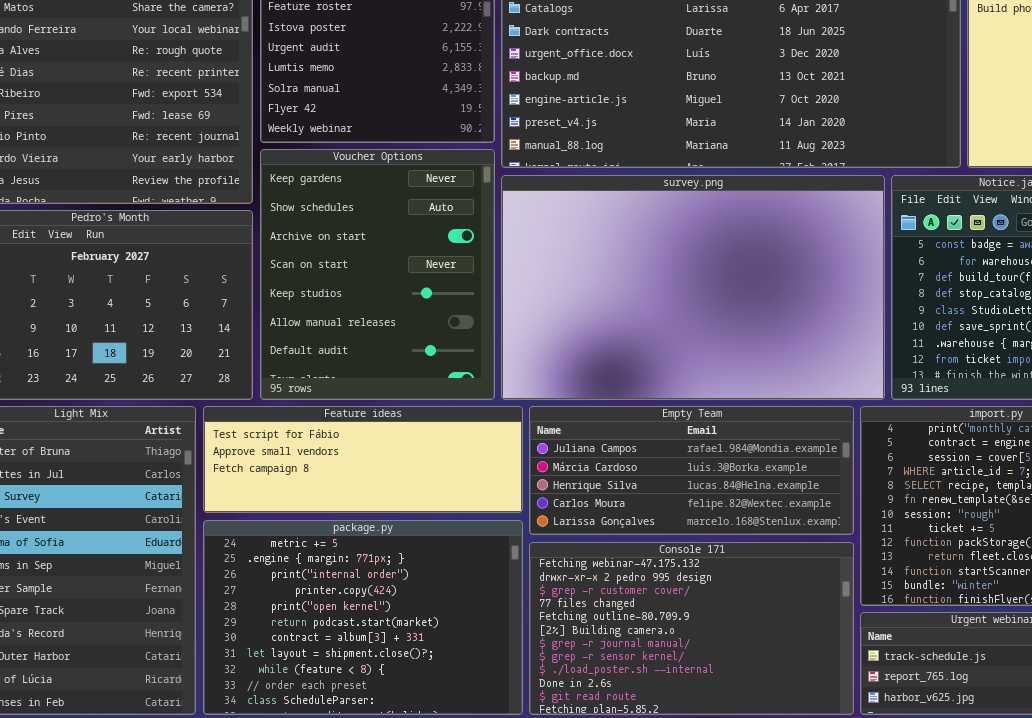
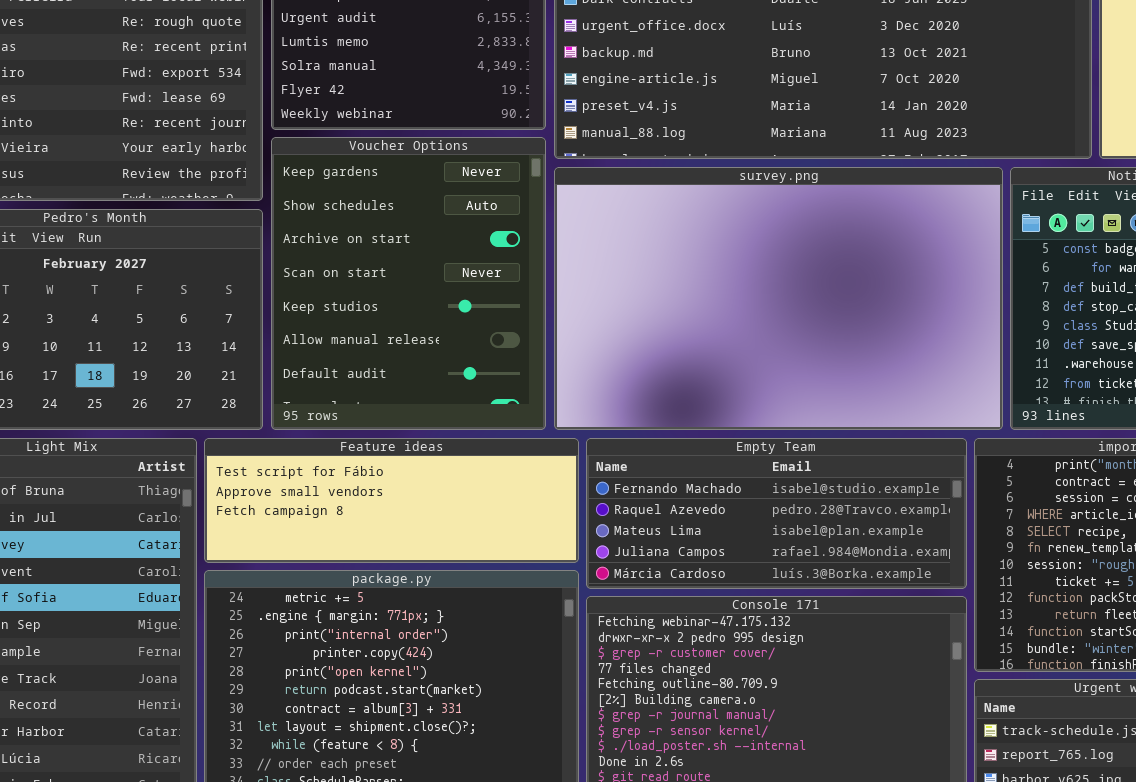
Empty Team: [529,406,854,535] -> [586,438,967,589], scrolled up 3 rows

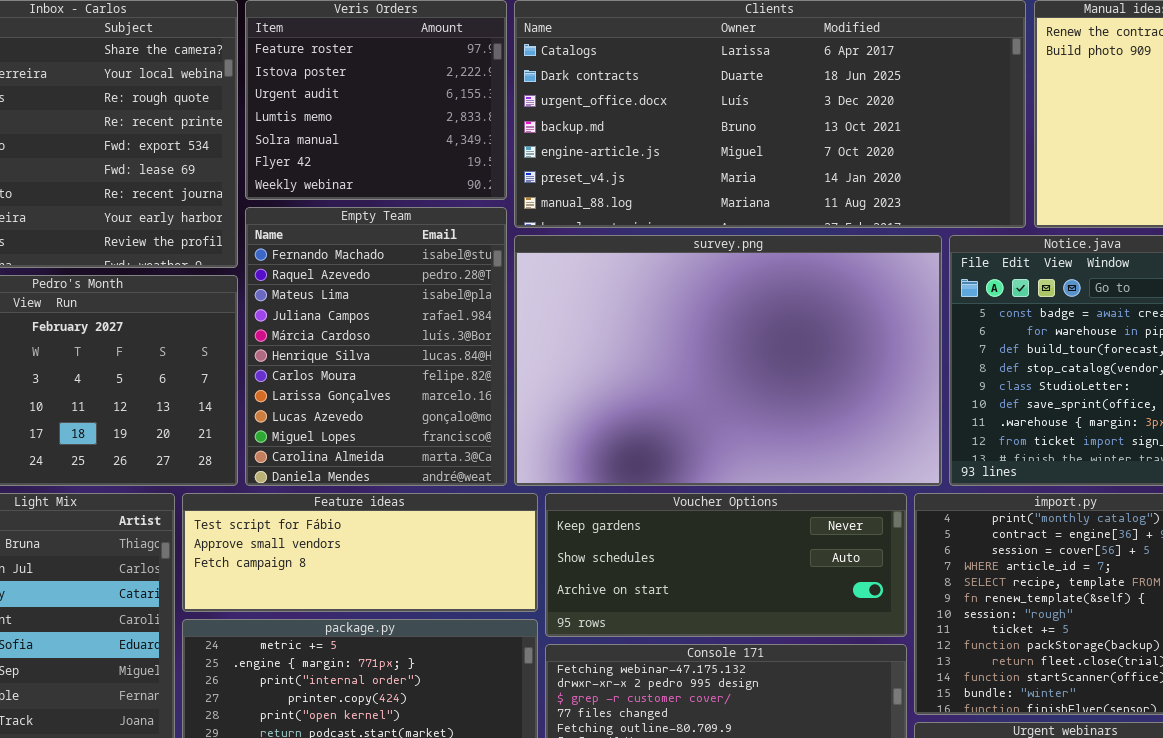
Voucher Options: [271,137,546,430] -> [545,493,907,637], moved, resized
Empty Team: [586,438,967,589] -> [245,207,507,486], moved, resized

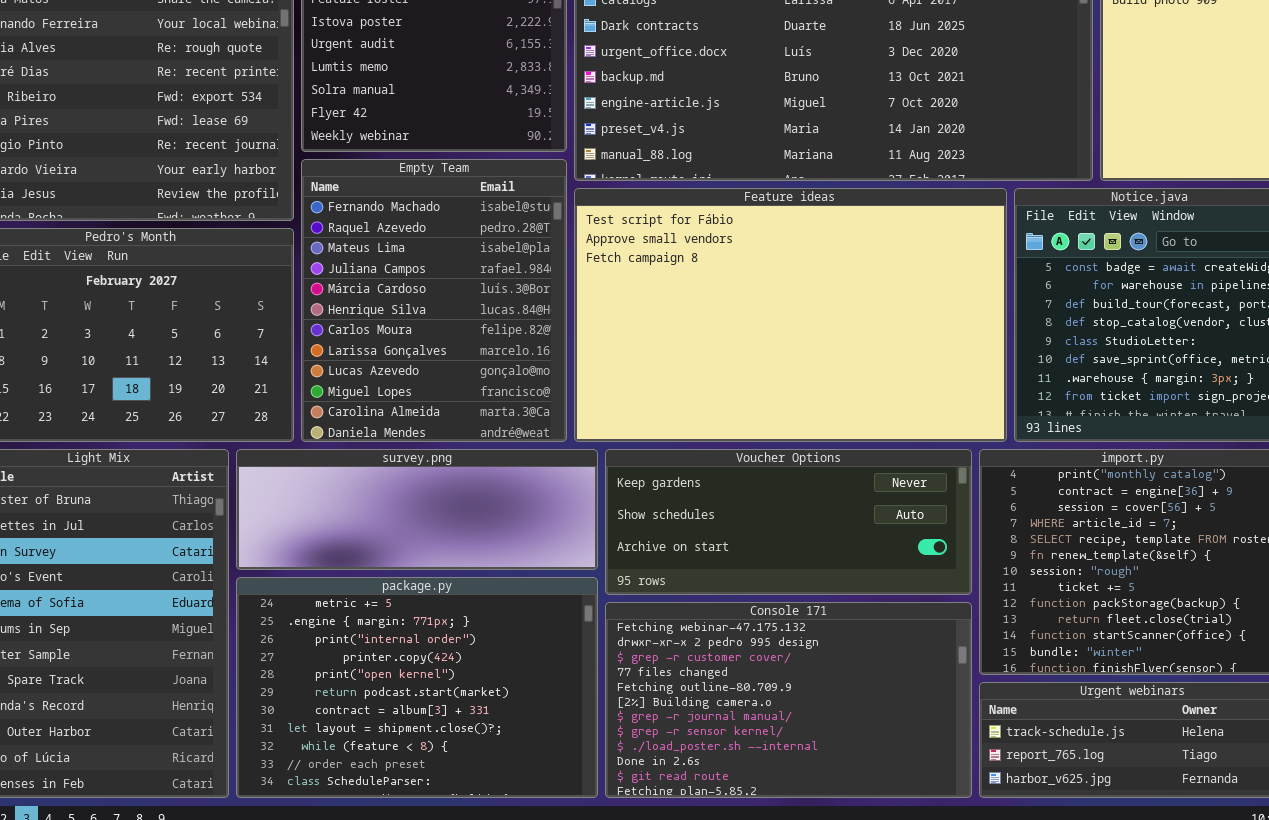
survey.png: [514,235,942,486] -> [236,449,598,570], moved, resized
Feature ideas: [182,493,538,612] -> [574,188,1007,442], moved, resized

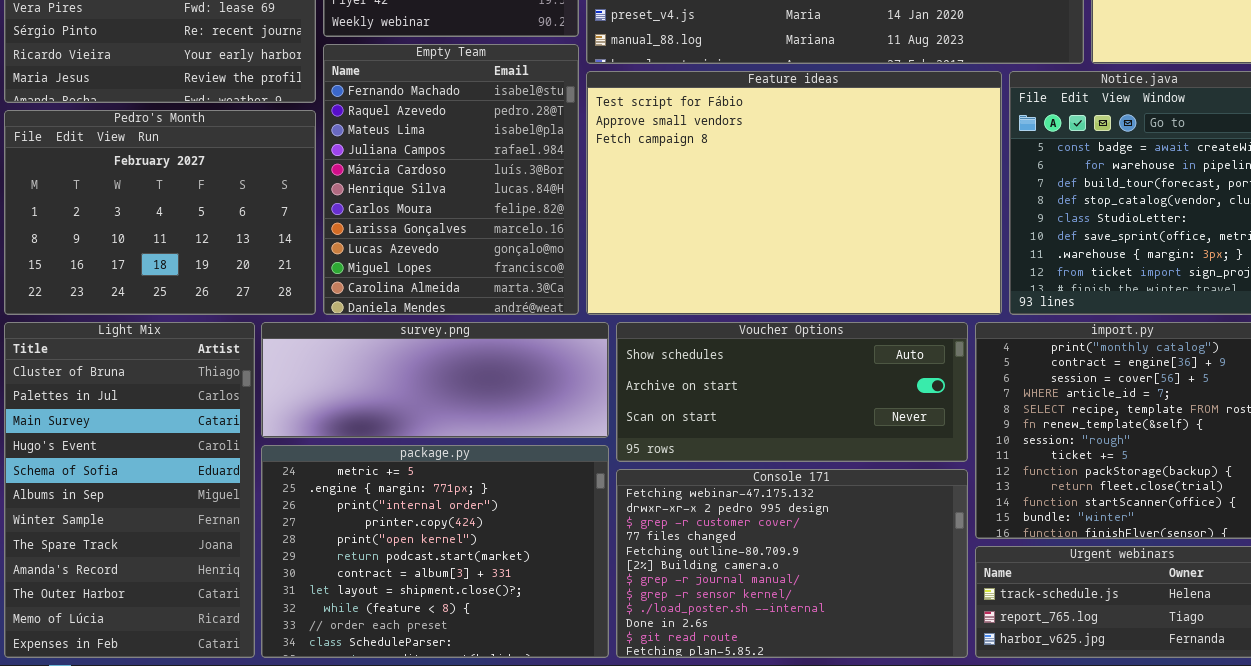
Voucher Options: [605,449,972,595] -> [616,322,968,462], scrolled down 1 row

